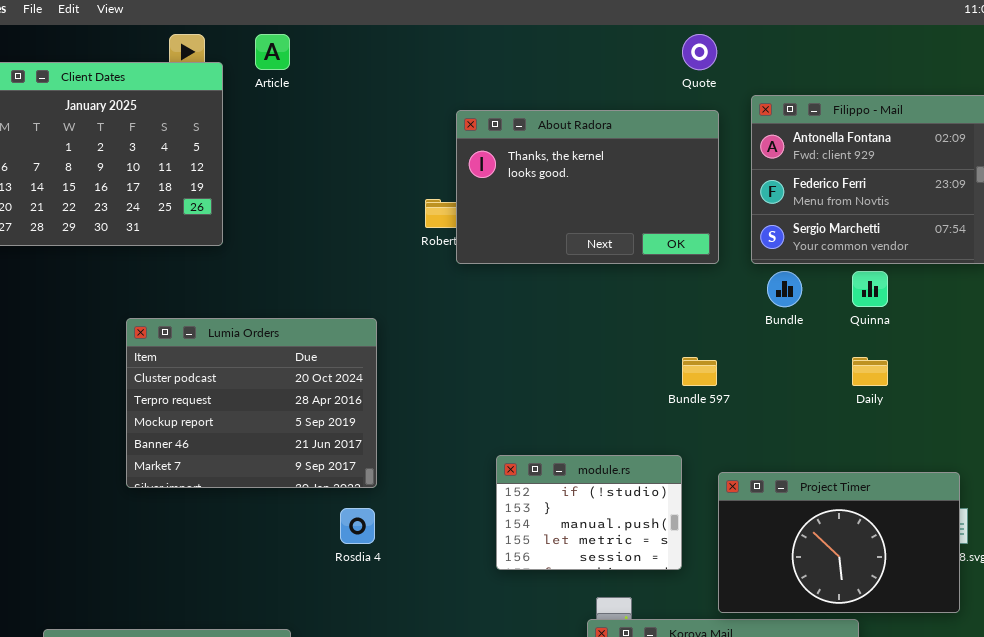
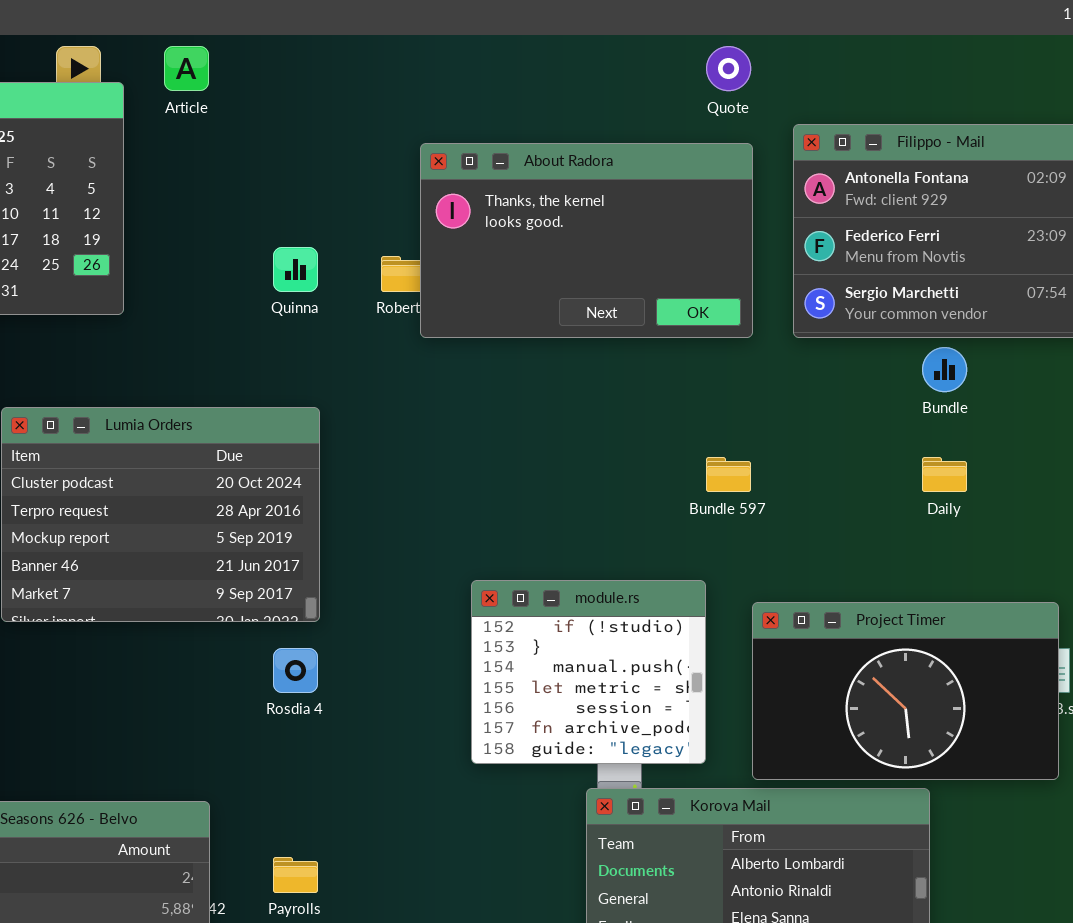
Bundle: [767,271,802,307] -> [922,347,967,392], moved
Quinna: [852,271,888,307] -> [273,247,318,292], moved
module.rs: [496,455,682,570] -> [471,580,706,764], resized

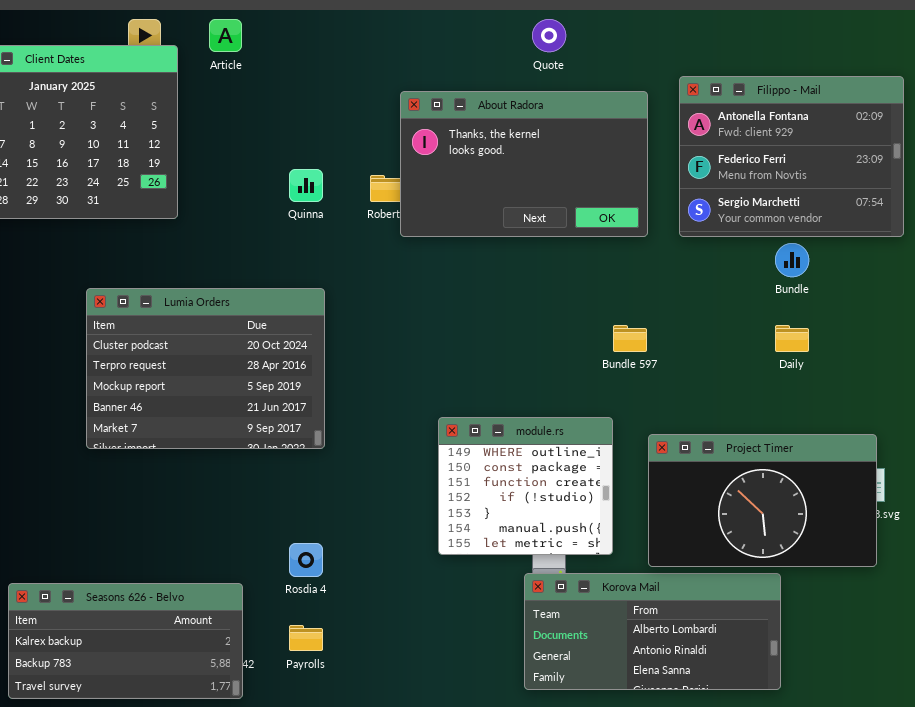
Quote: [706,46,751,91] -> [532,19,566,52], moved
module.rs: [471,580,706,764] -> [438,417,613,555], scrolled up 3 rows
Rosdia 4: [273,648,318,693] -> [289,543,323,577], moved

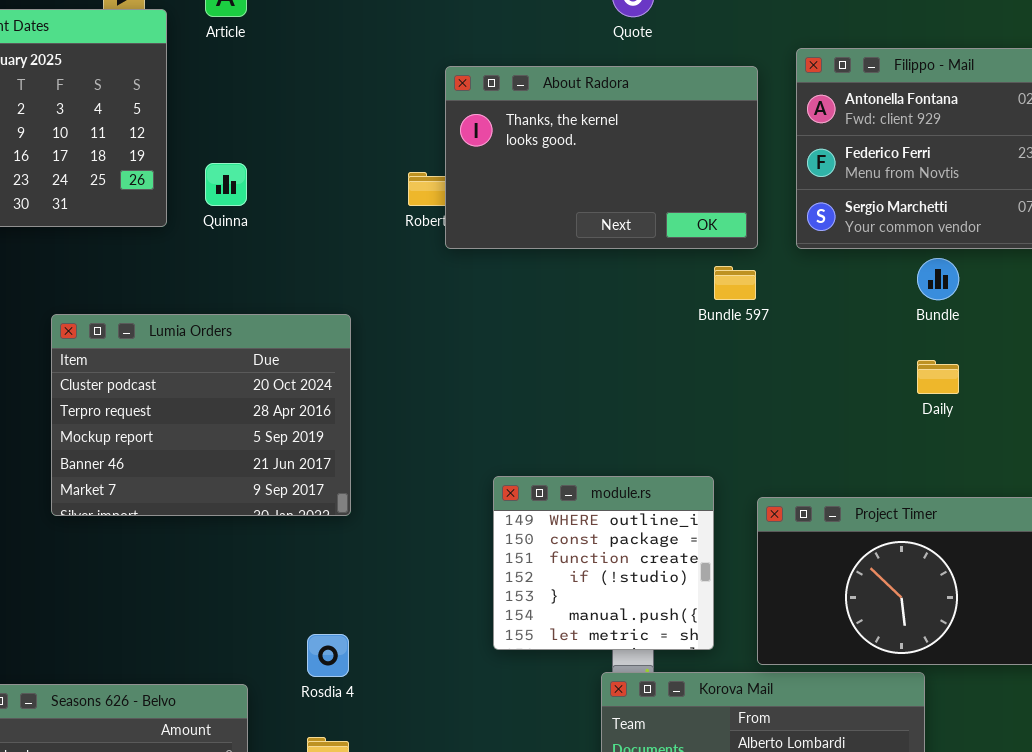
Quinna: [289,169,323,202] -> [205,163,247,206], moved
Bundle 597: [613,325,647,352] -> [714,266,756,300], moved

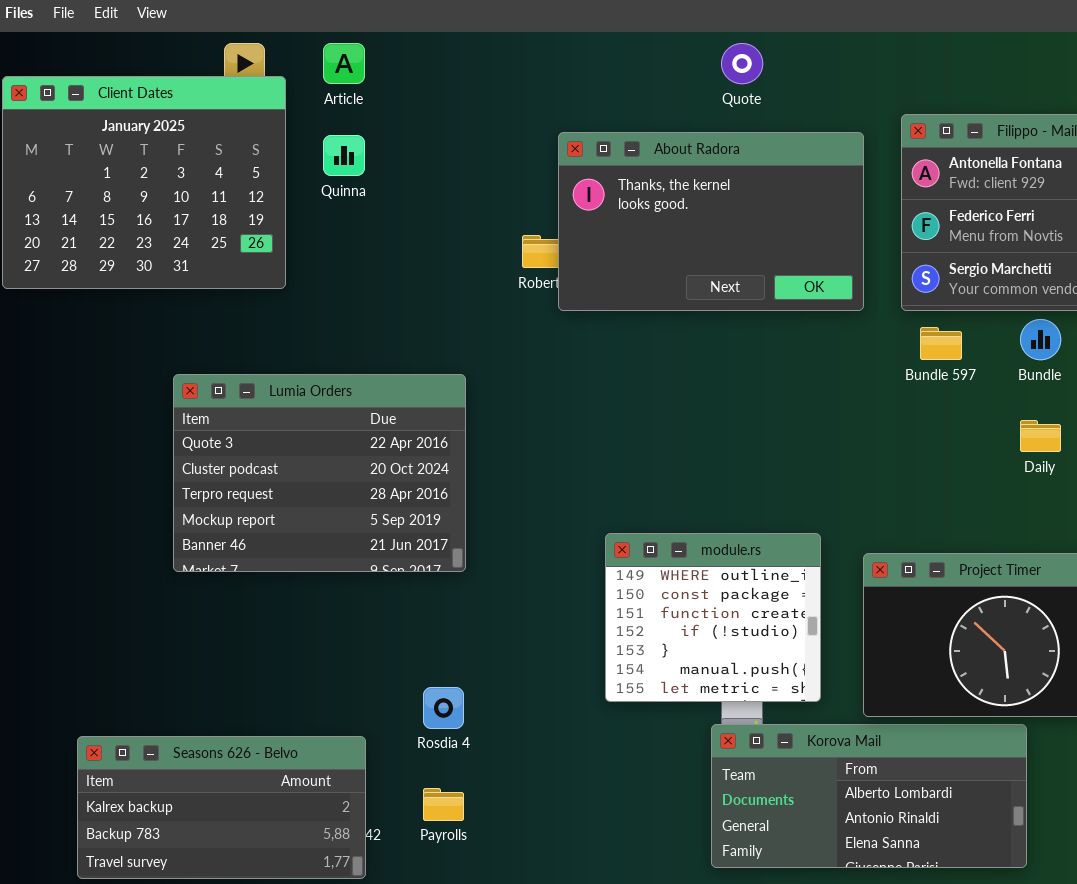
Quinna: [205,163,247,206] -> [323,135,365,176], moved
Bundle 597: [714,266,756,300] -> [920,327,962,360], moved
Lumia Orders: [51,314,351,516] -> [173,374,466,572], scrolled up 1 row

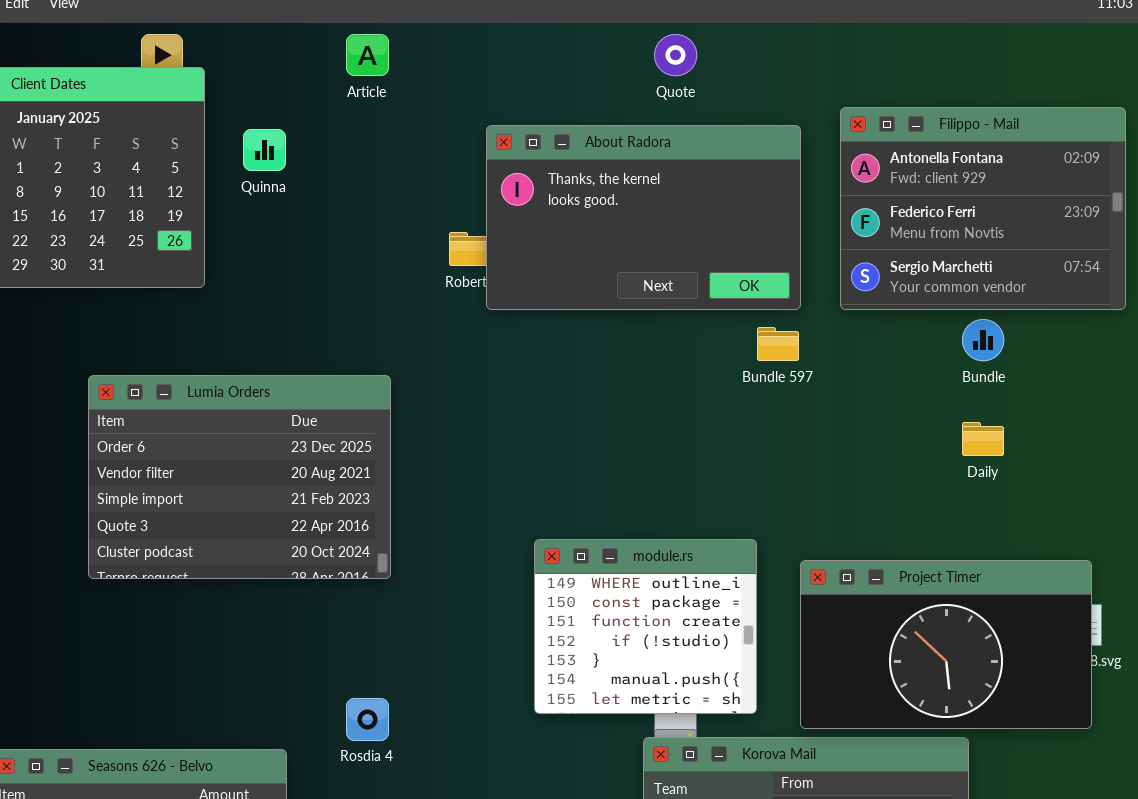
Article: [323,43,365,84] -> [346,34,389,76], moved
Bundle 597: [920,327,962,360] -> [757,327,799,361], moved
Lumia Orders: [173,374,466,572] -> [88,375,391,579], scrolled up 3 rows

